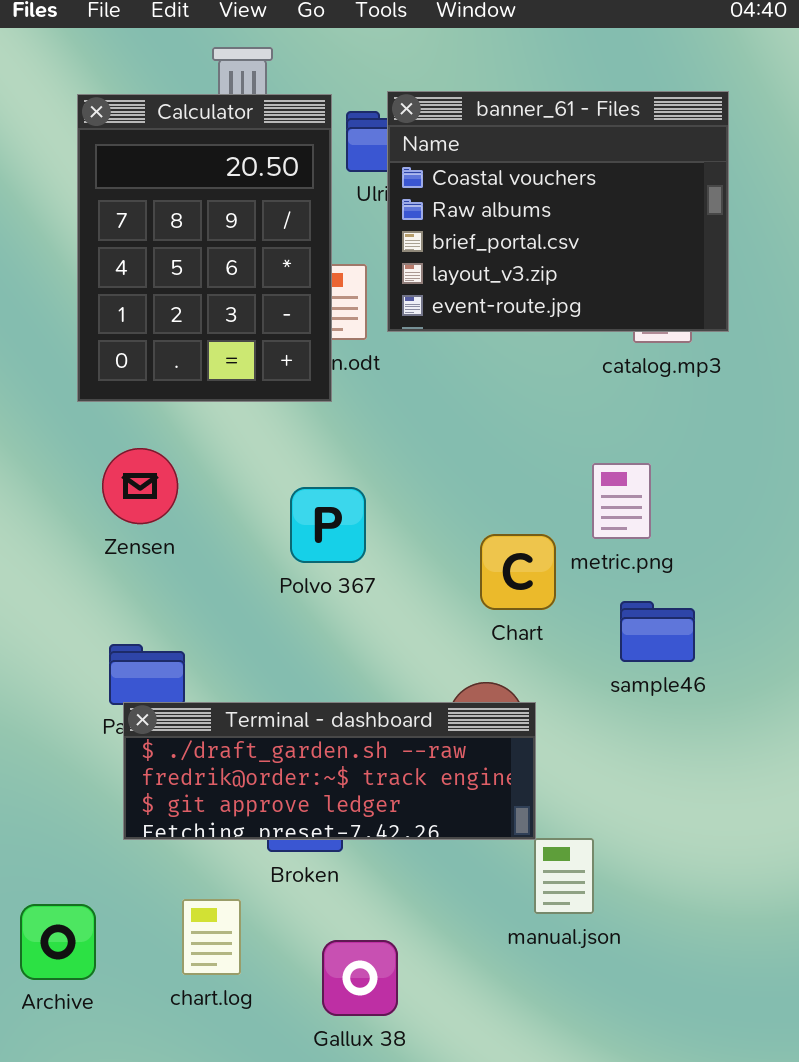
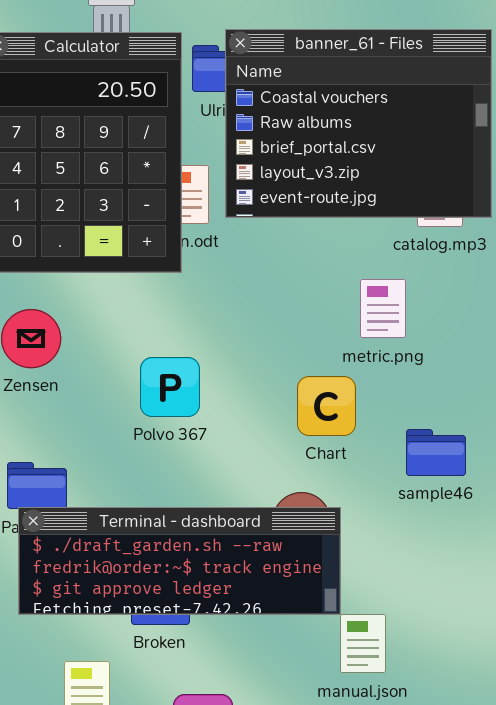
metric.png: [592,463,651,539] -> [360,279,406,338], moved
Polvo 367: [290,487,366,563] -> [140,357,200,417], moved

